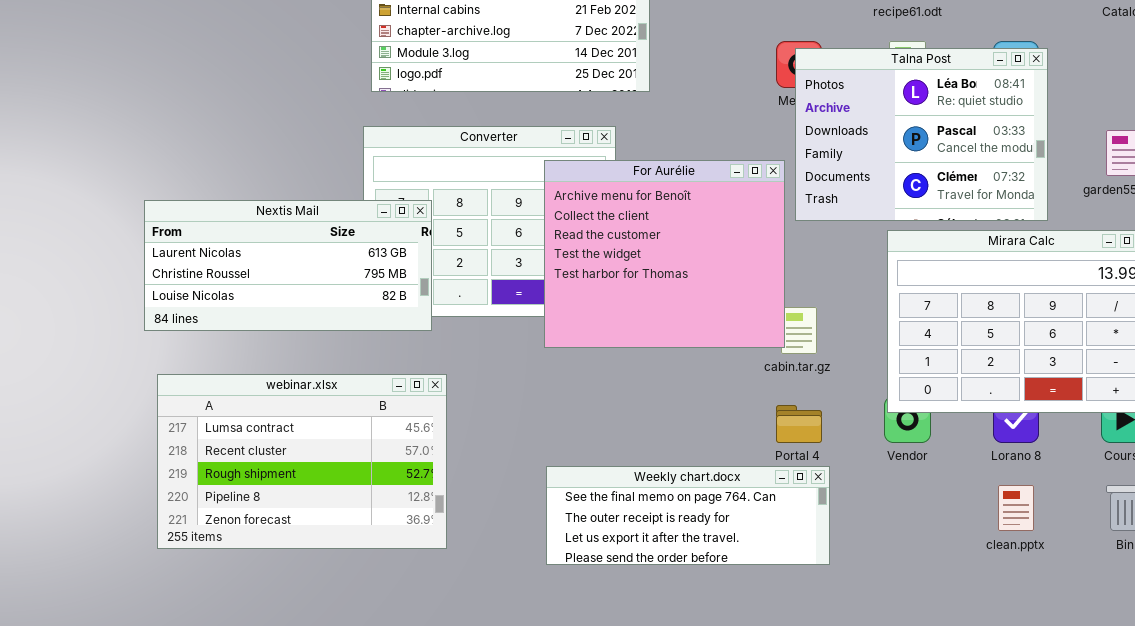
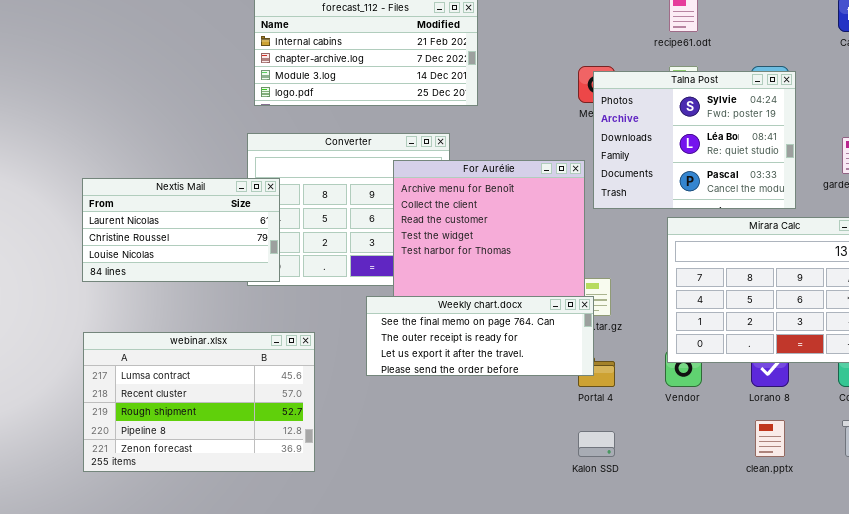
Talna Post: [795,48,1048,221] -> [593,71,796,209], scrolled up 1 row
Nextis Mail: [144,200,432,331] -> [82,178,280,282], moved, resized
Weekly chart.docx: [546,466,830,565] -> [366,296,594,376], moved

